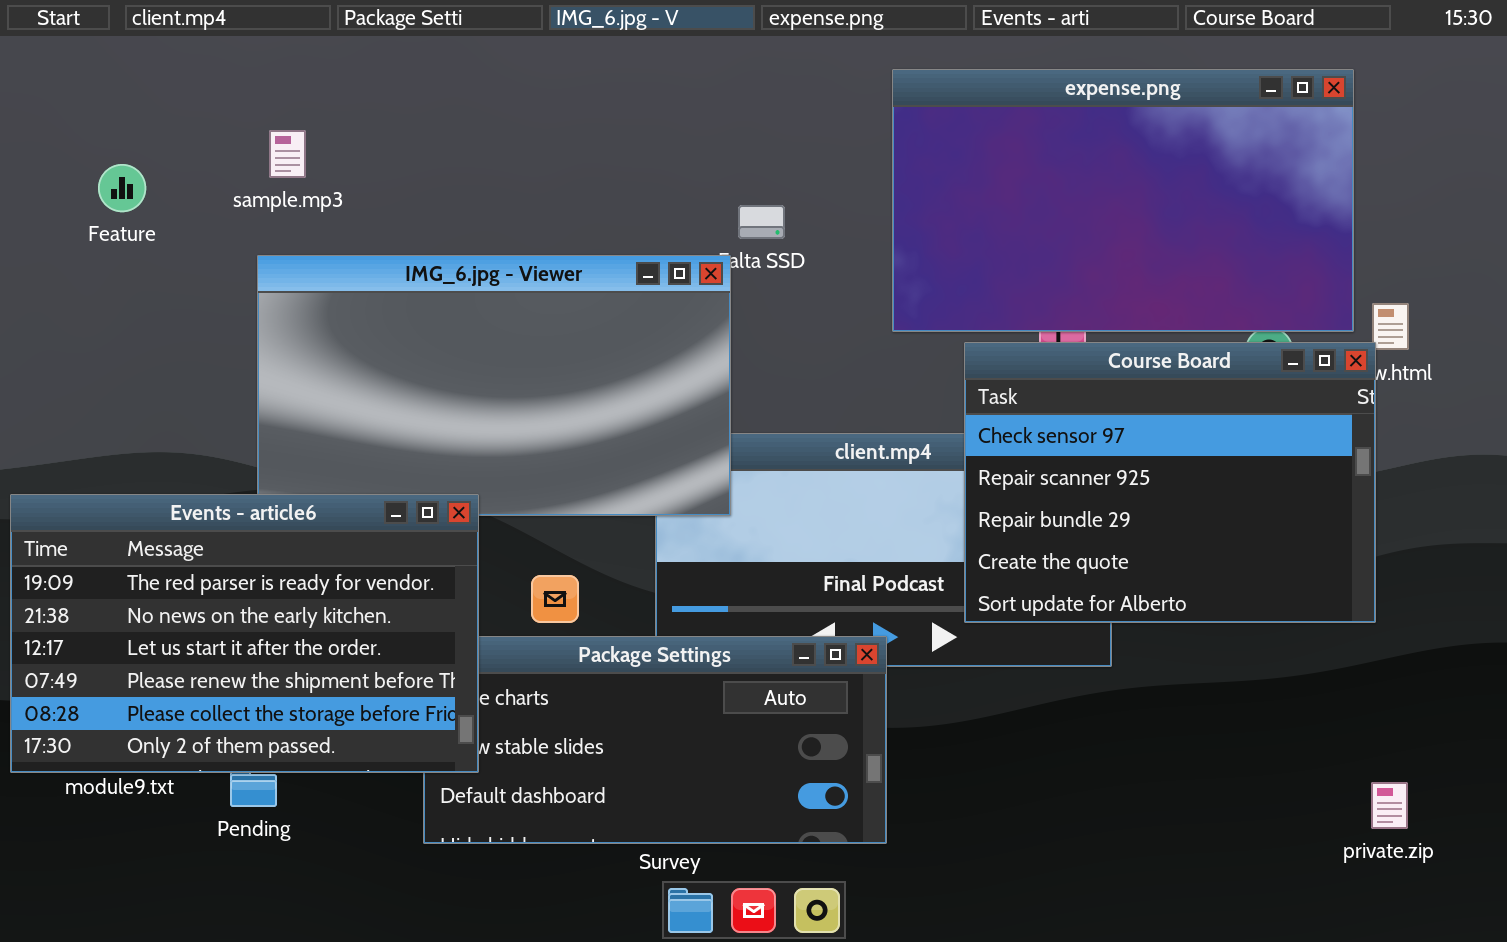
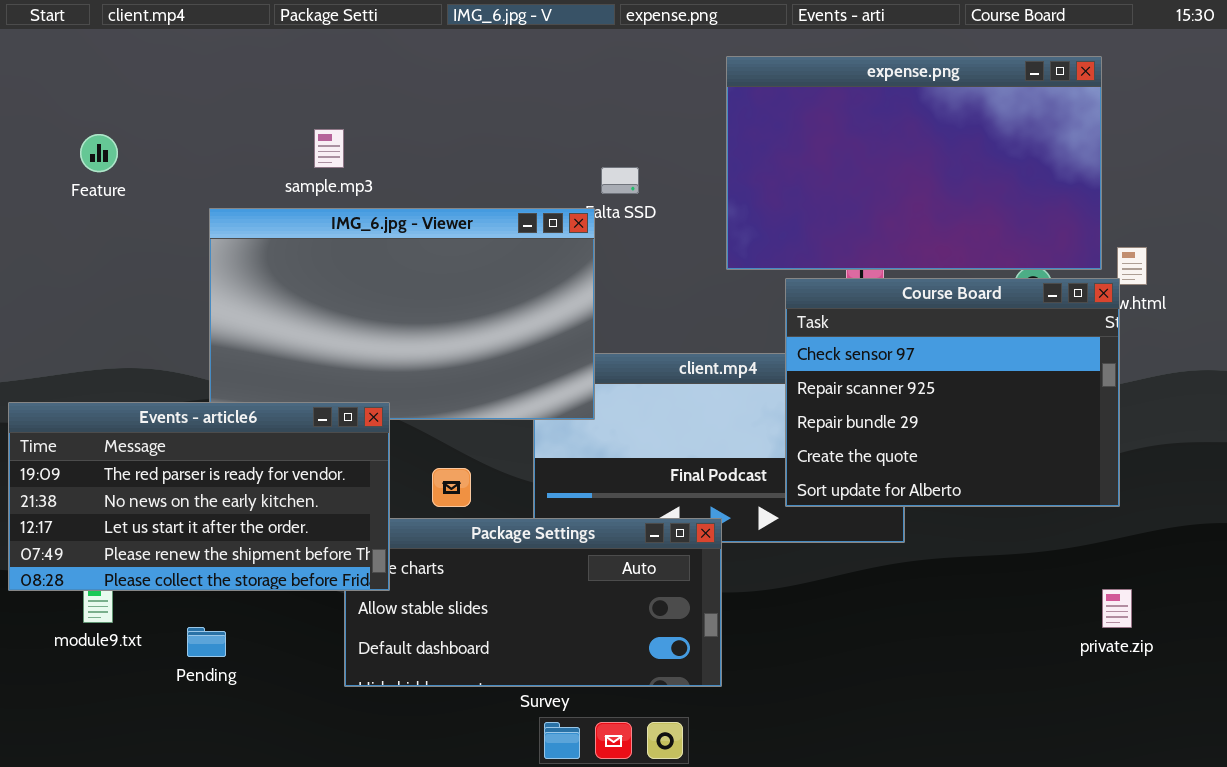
sample.mp3: [269,130,306,178] -> [314,129,344,168], moved
Events - article6: [10,494,479,773] -> [8,402,390,591], resized
private.zip: [1371,782,1408,829] -> [1102,589,1132,628], moved

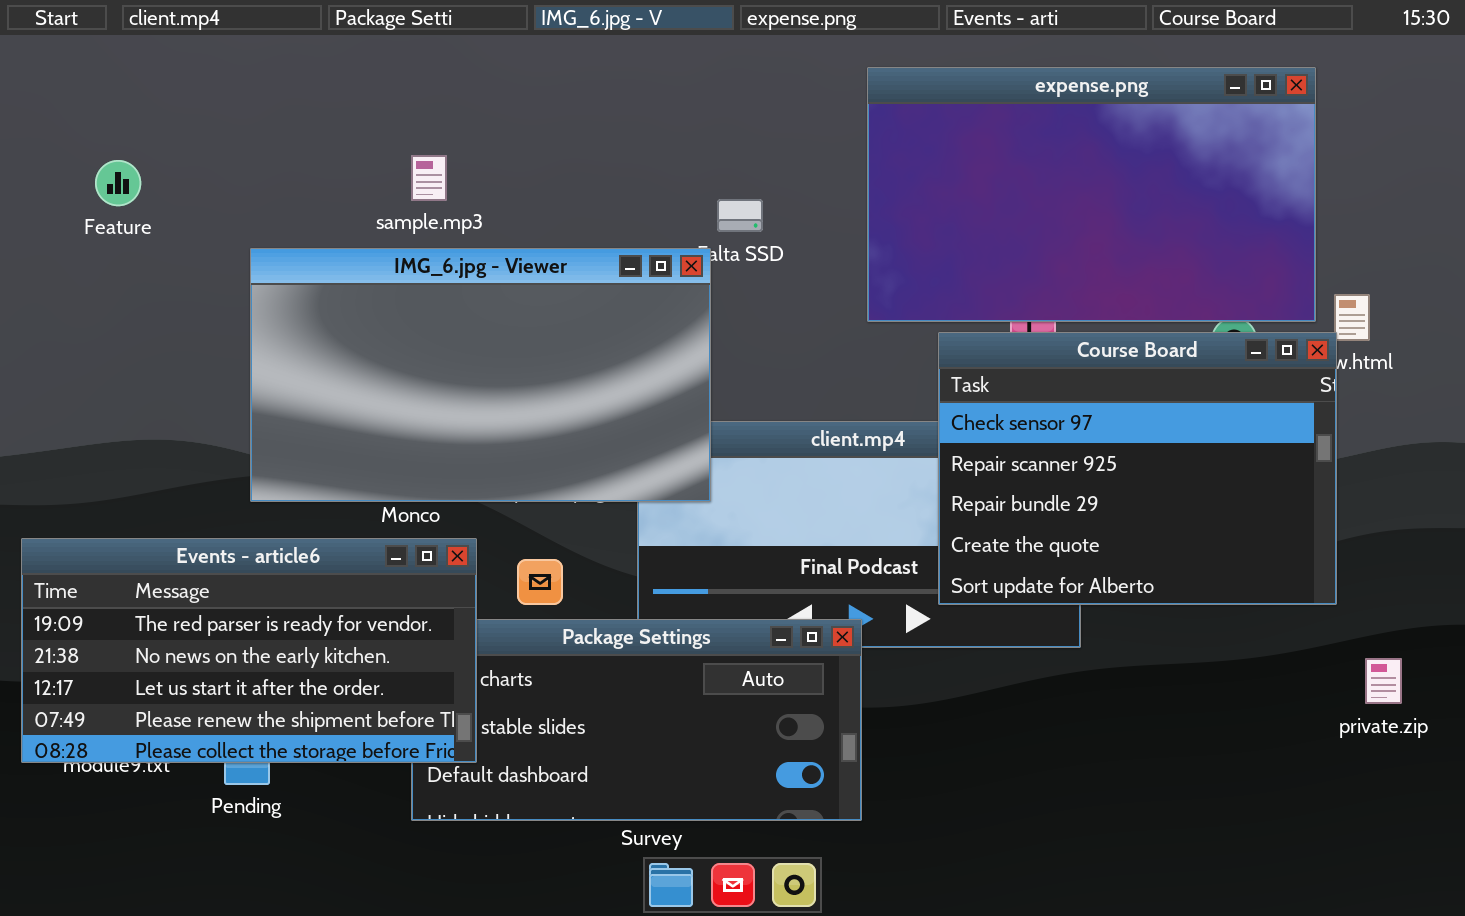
sample.mp3: [314,129,344,168] -> [411,155,447,201], moved
Events - article6: [8,402,390,591] -> [21,538,477,763], moved
private.zip: [1102,589,1132,628] -> [1365,658,1402,704], moved

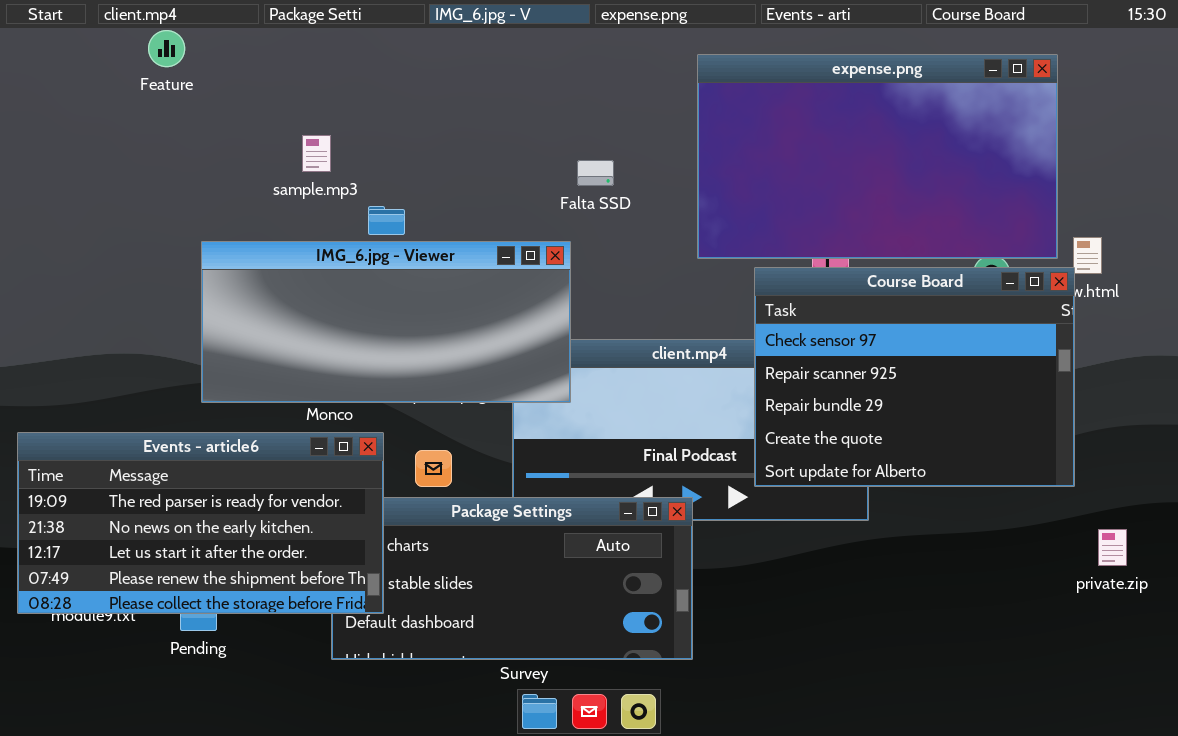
sample.mp3: [411,155,447,201] -> [302,135,331,172], moved
Feature: [95,160,141,206] -> [148,30,185,67], moved
IMG_6.jpg - Viewer: [250,248,711,502] -> [201,241,571,403], resized

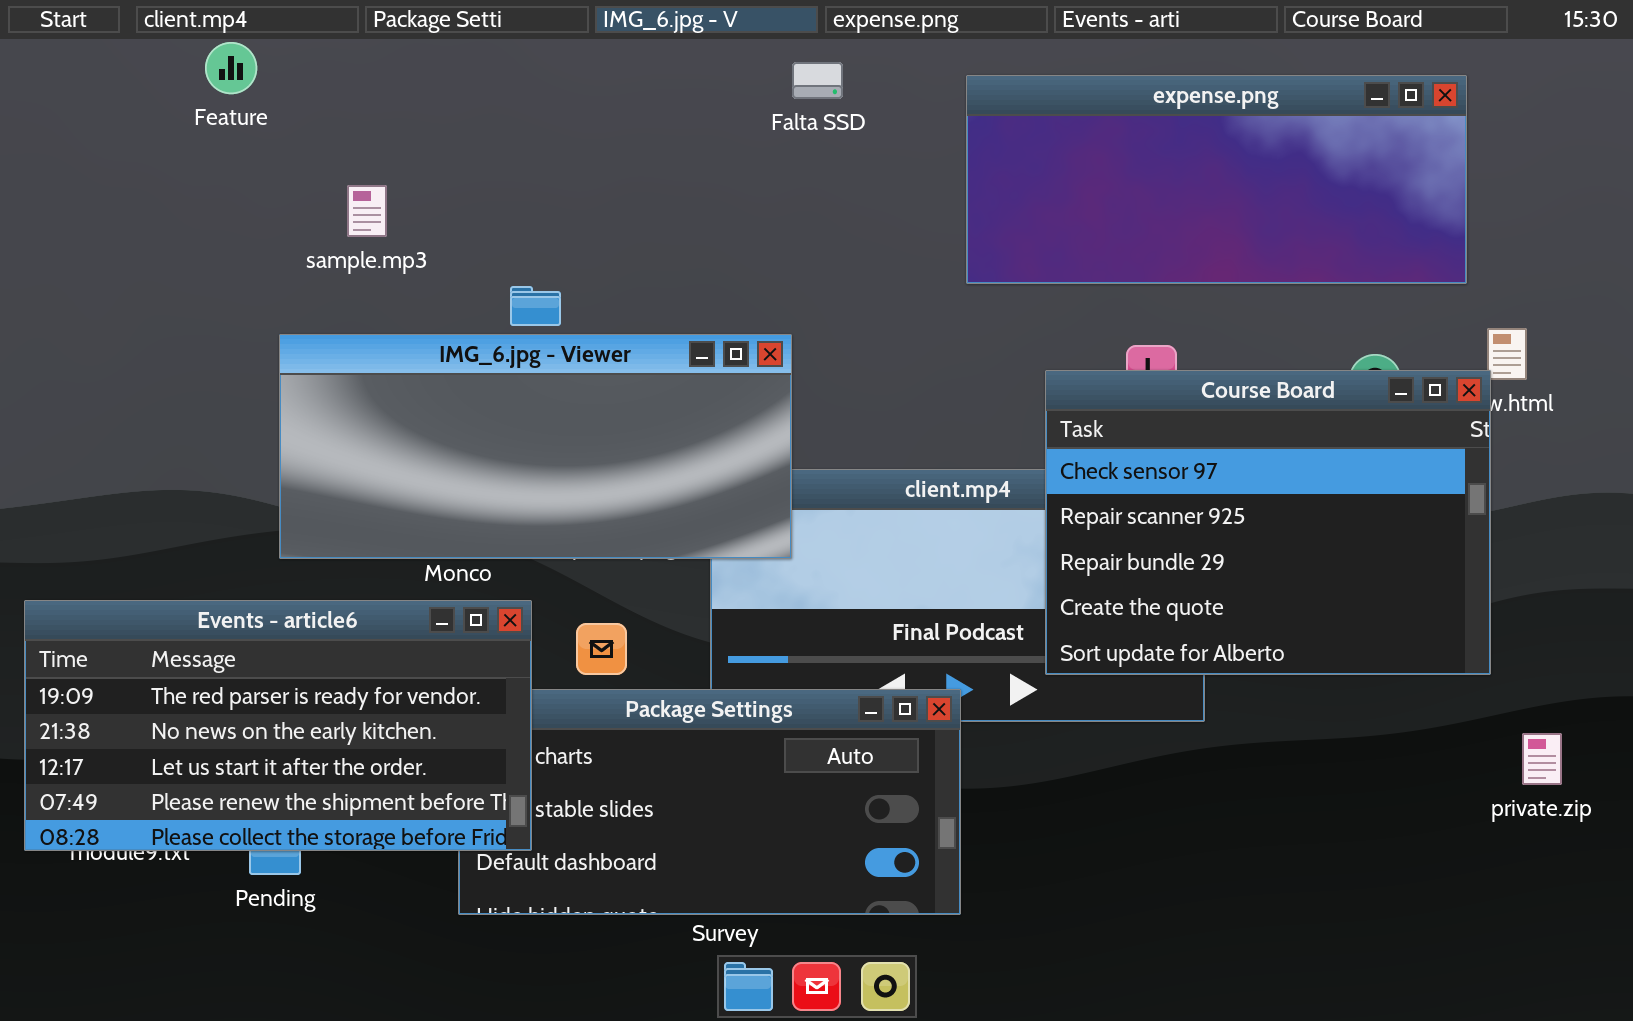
expense.png: [697,54,1058,259] -> [966,75,1467,284], resized
sample.mp3: [302,135,331,172] -> [347,185,387,237], moved
Falta SSD: [577,160,614,186] -> [792,62,843,99], moved

